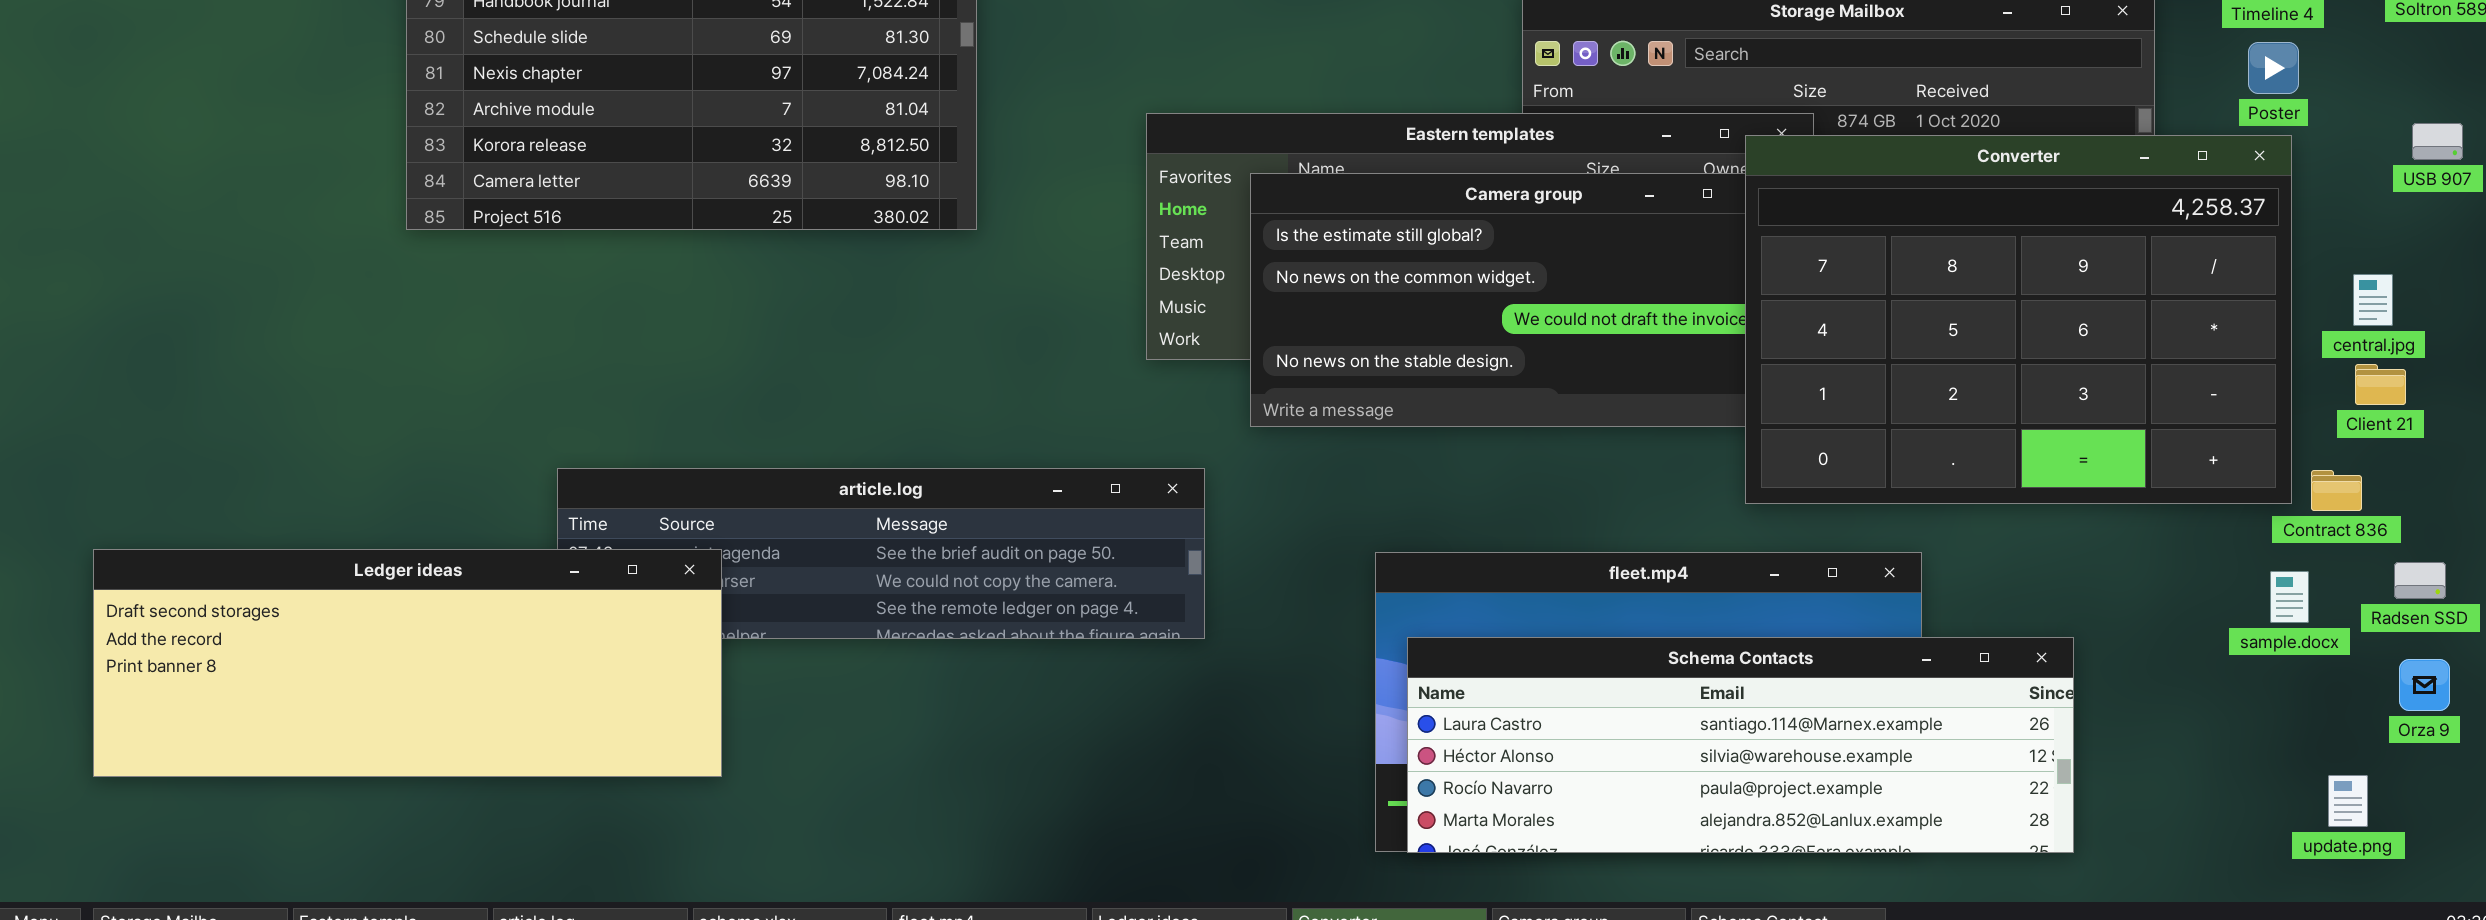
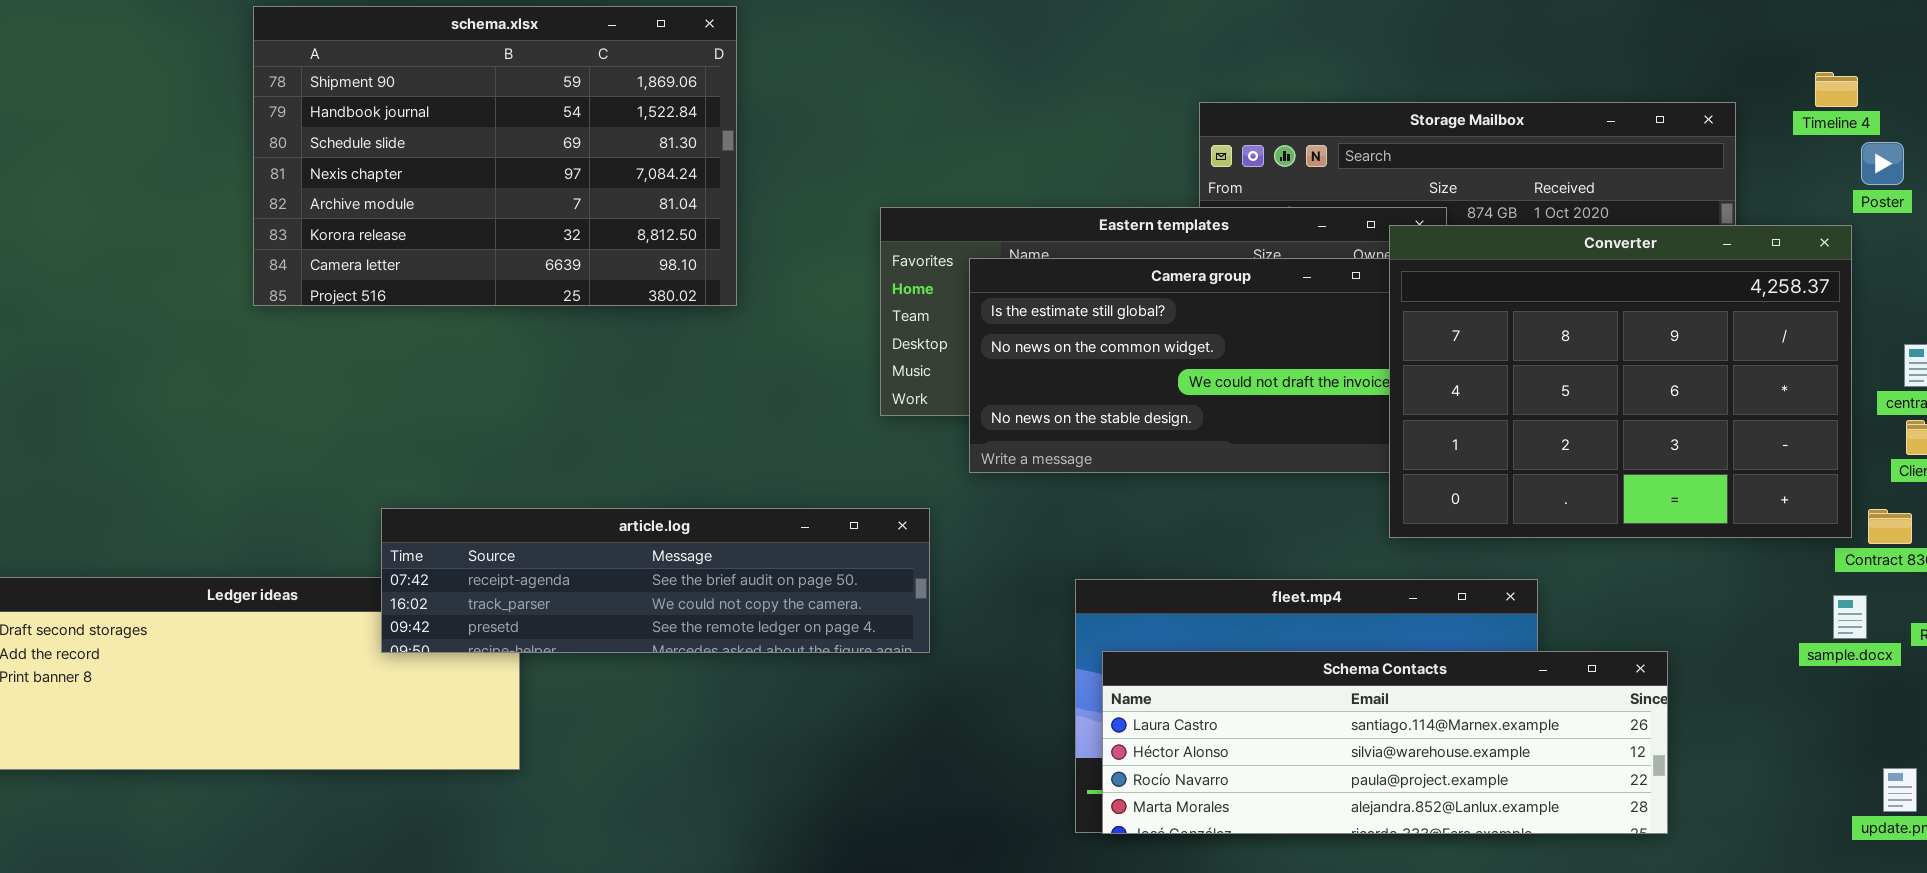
Poster: [2248,42,2299,94] -> [1861,142,1904,185], moved
article.log: [557,468,1205,639] -> [381,508,930,653], raised

